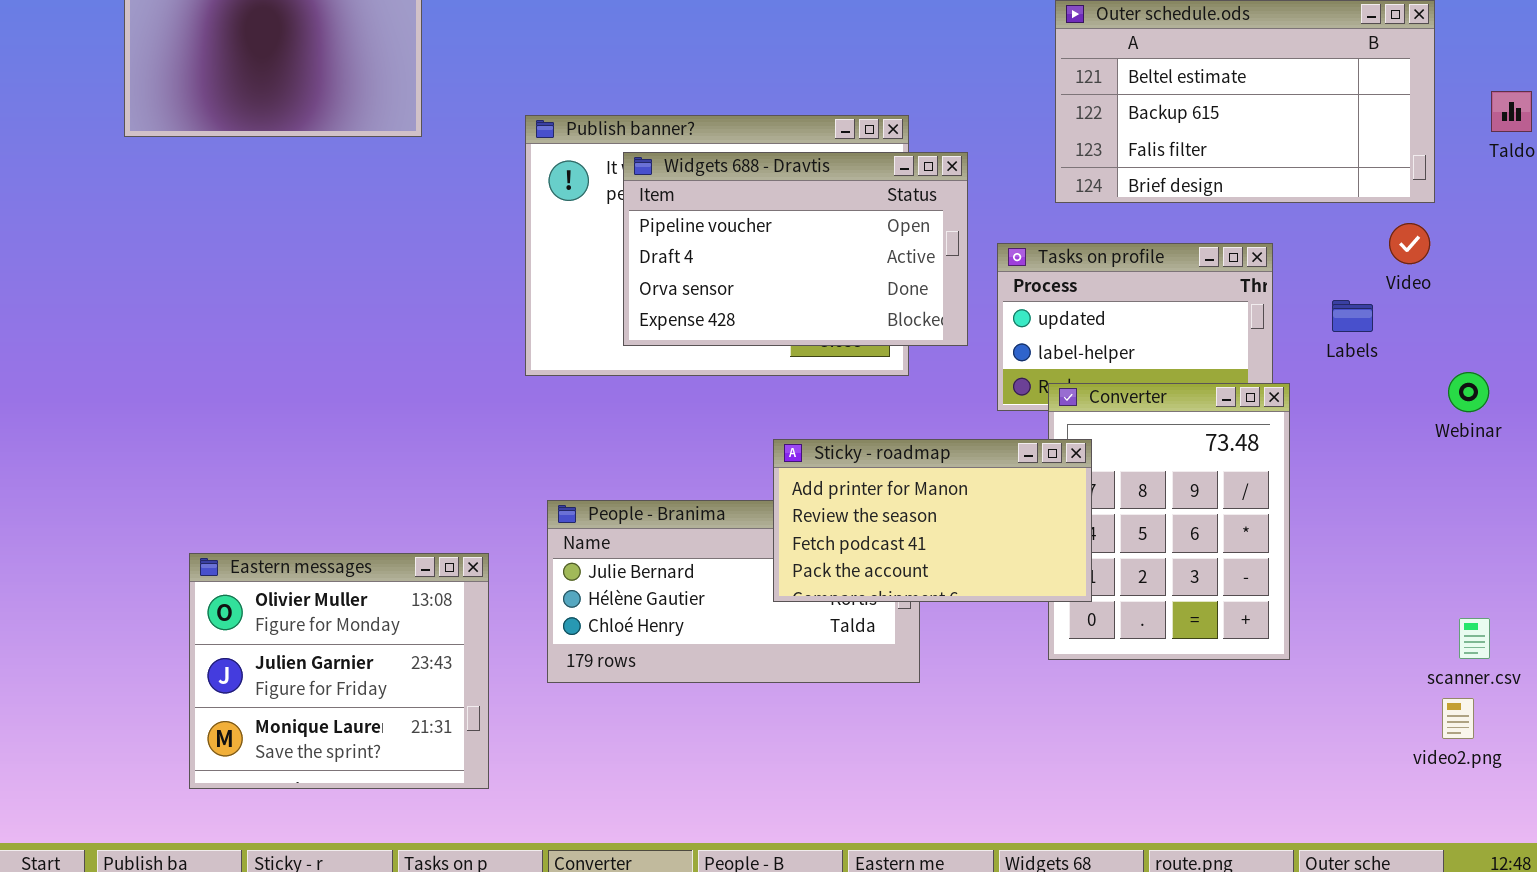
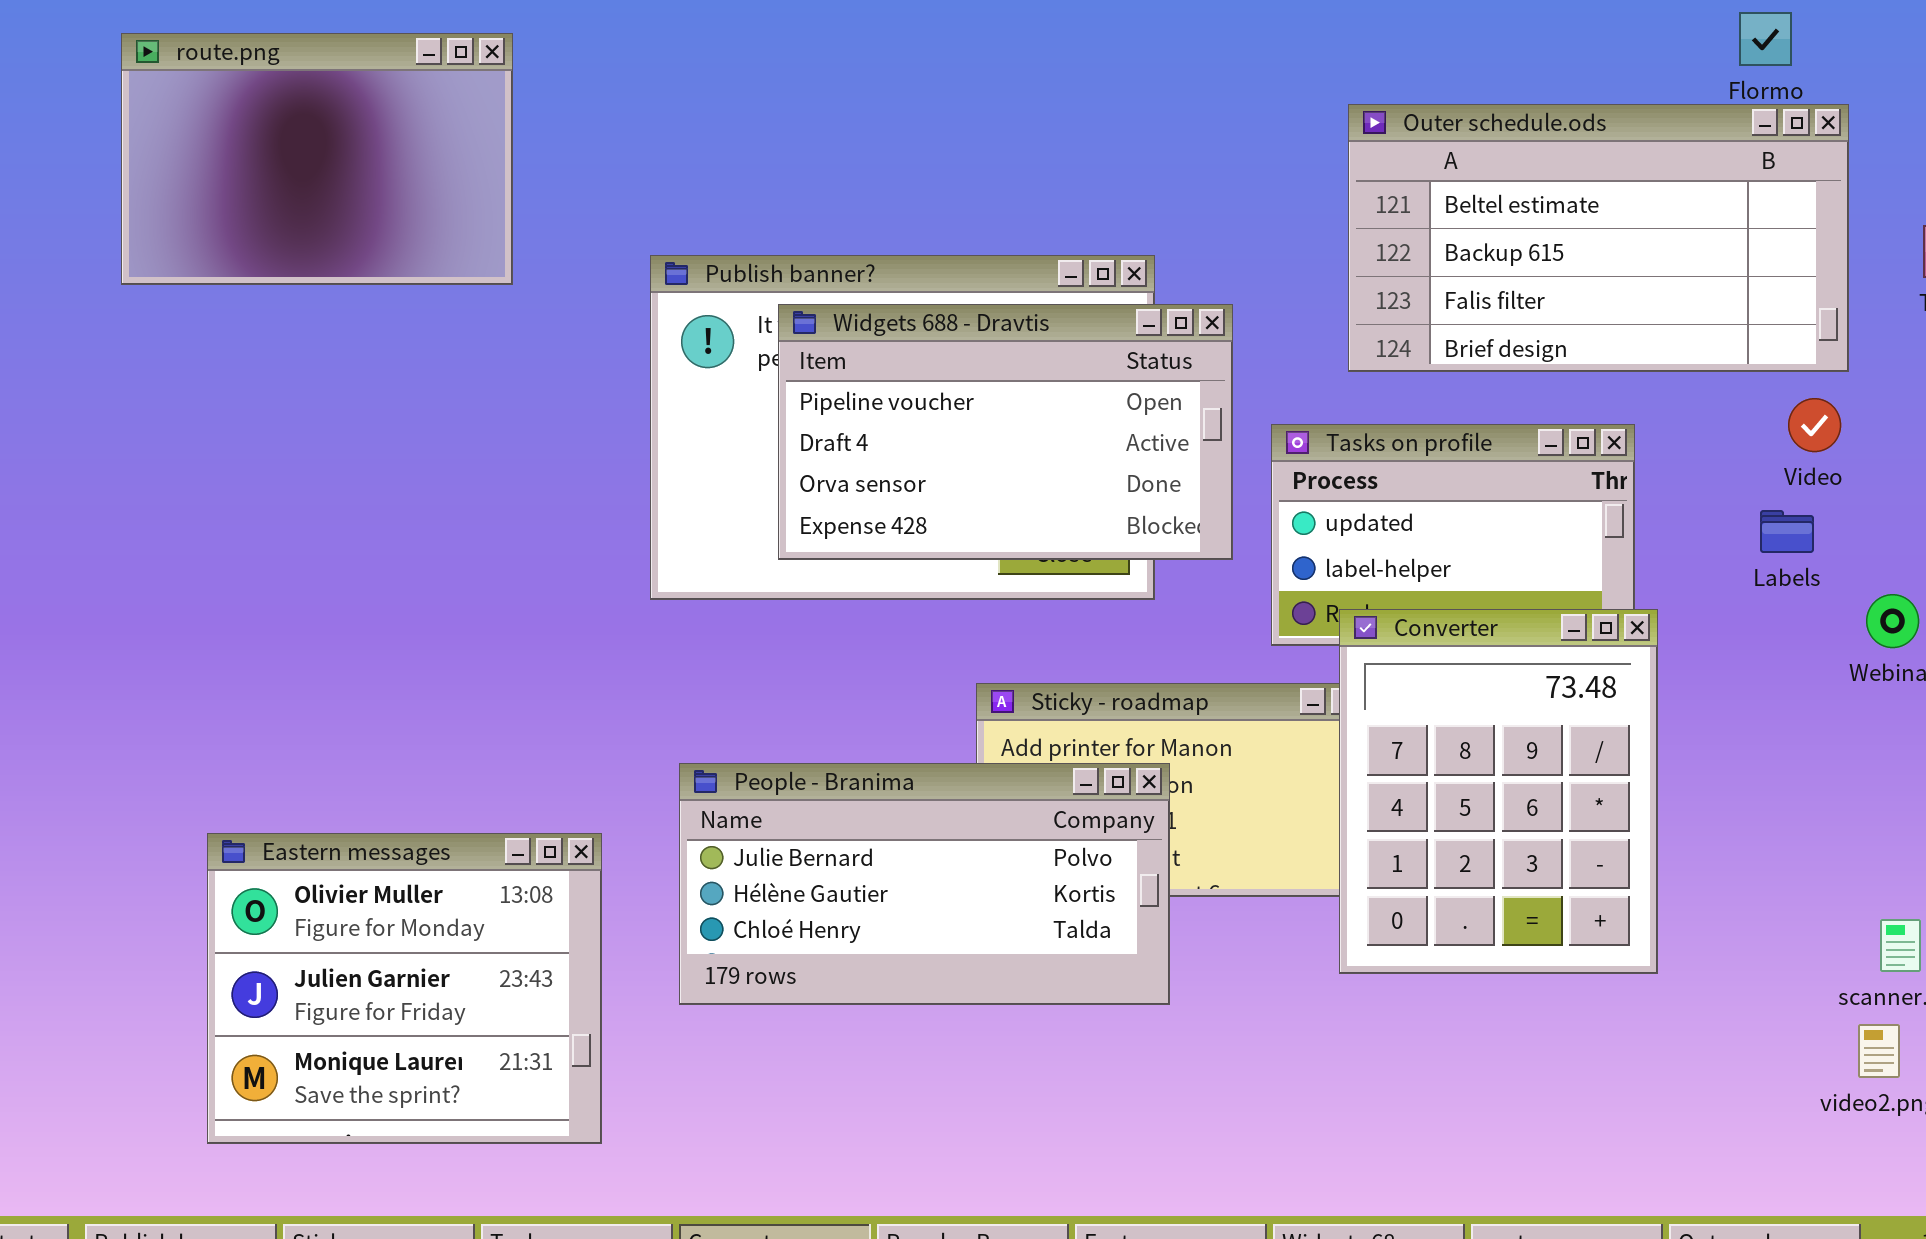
Labels: [1332,300,1373,332] -> [1760,510,1814,553], moved
Converter: [1048,383,1290,660] -> [1339,609,1658,974], raised
People - Branima: [547,500,920,683] -> [679,763,1170,1005], raised

